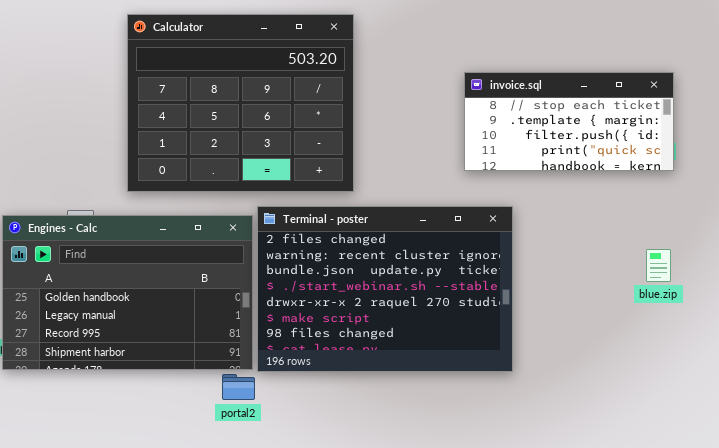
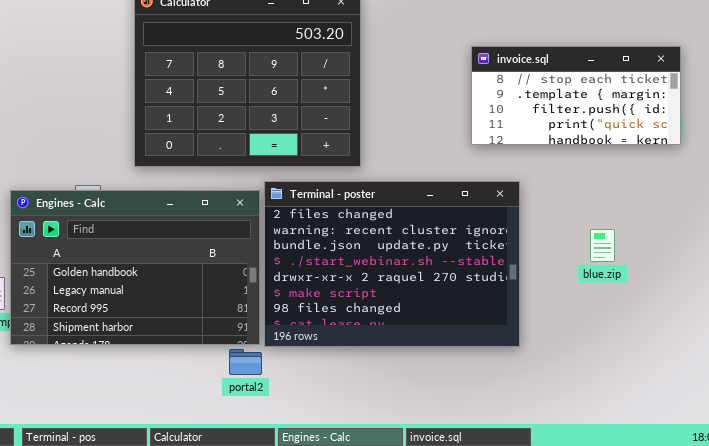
blue.zip: [646,249,671,282] -> [590,229,615,262], moved

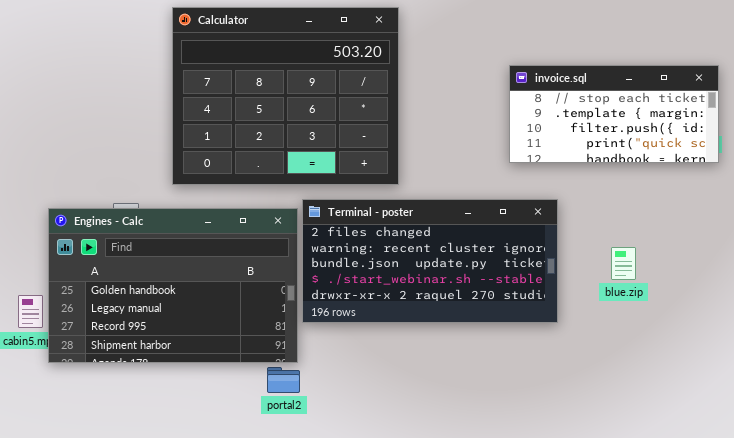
Terminal - poster: [264,181,520,347] -> [302,199,558,323], resized
blue.zip: [590,229,615,262] -> [611,247,636,280], moved

